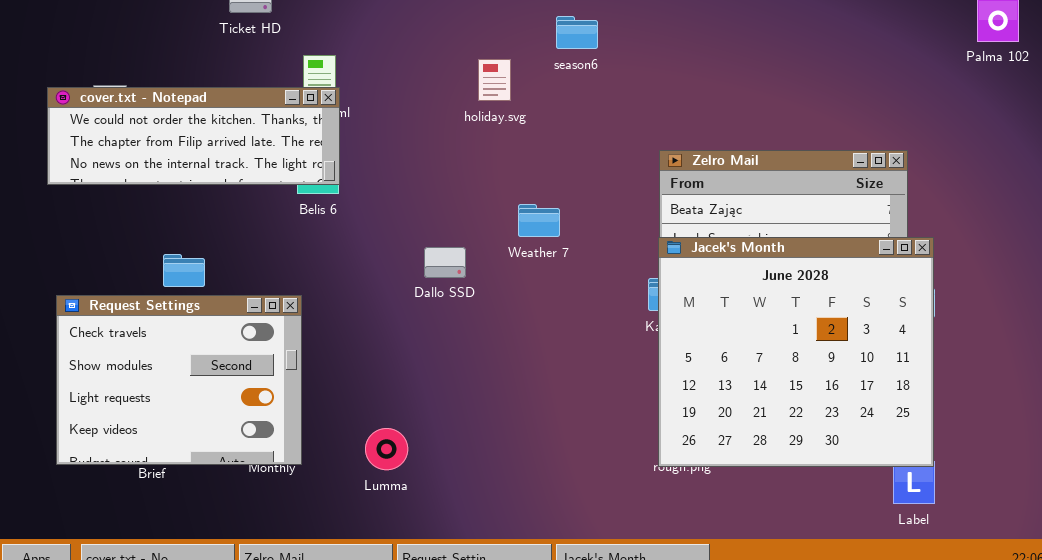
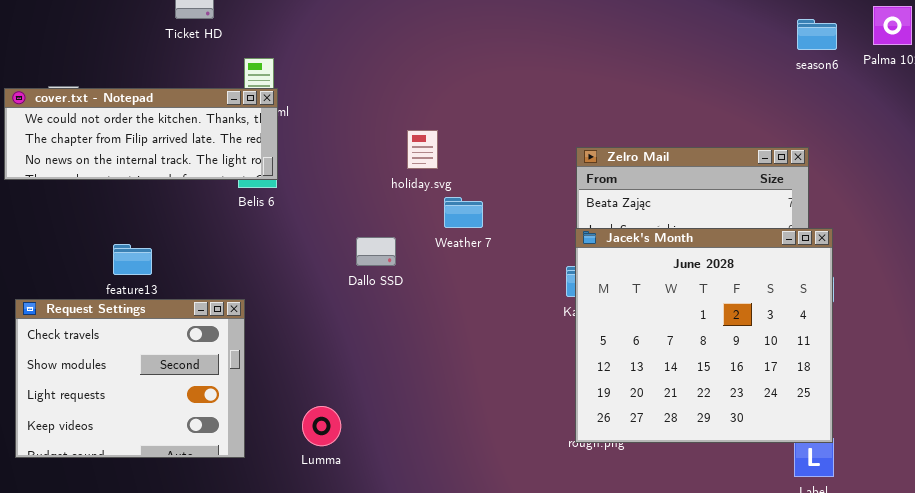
season6: [556,16,598,49] -> [797,19,837,50], moved
holiday.svg: [478,59,511,101] -> [407,130,438,169], moved
Request Settings: [56,295,302,465] -> [15,299,245,458], moved

